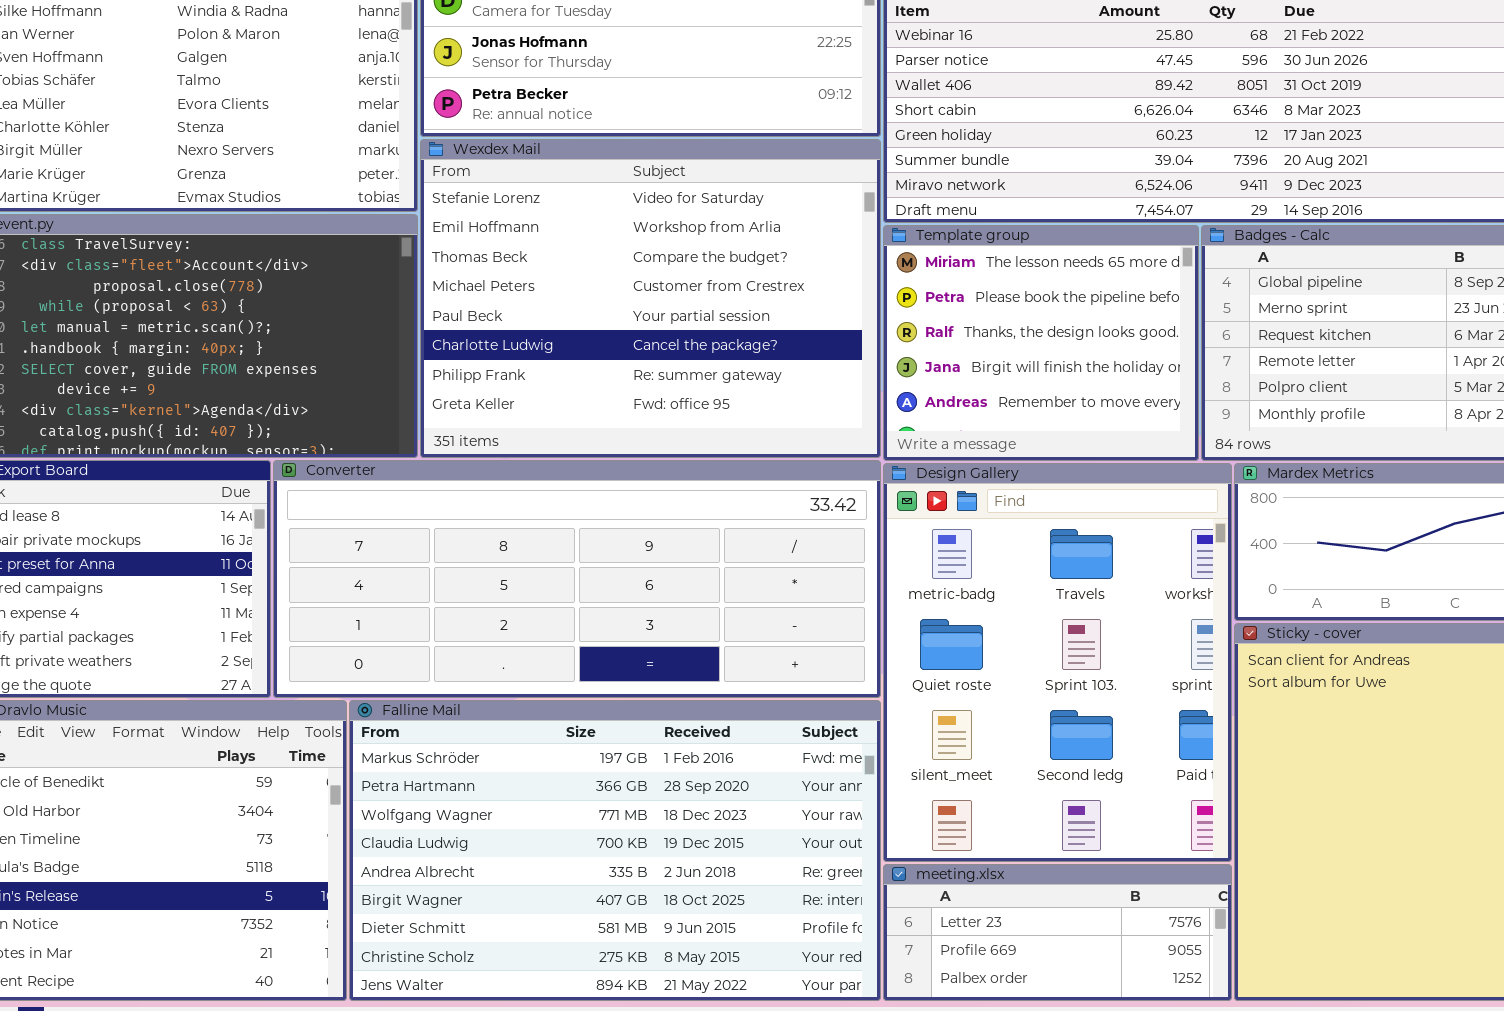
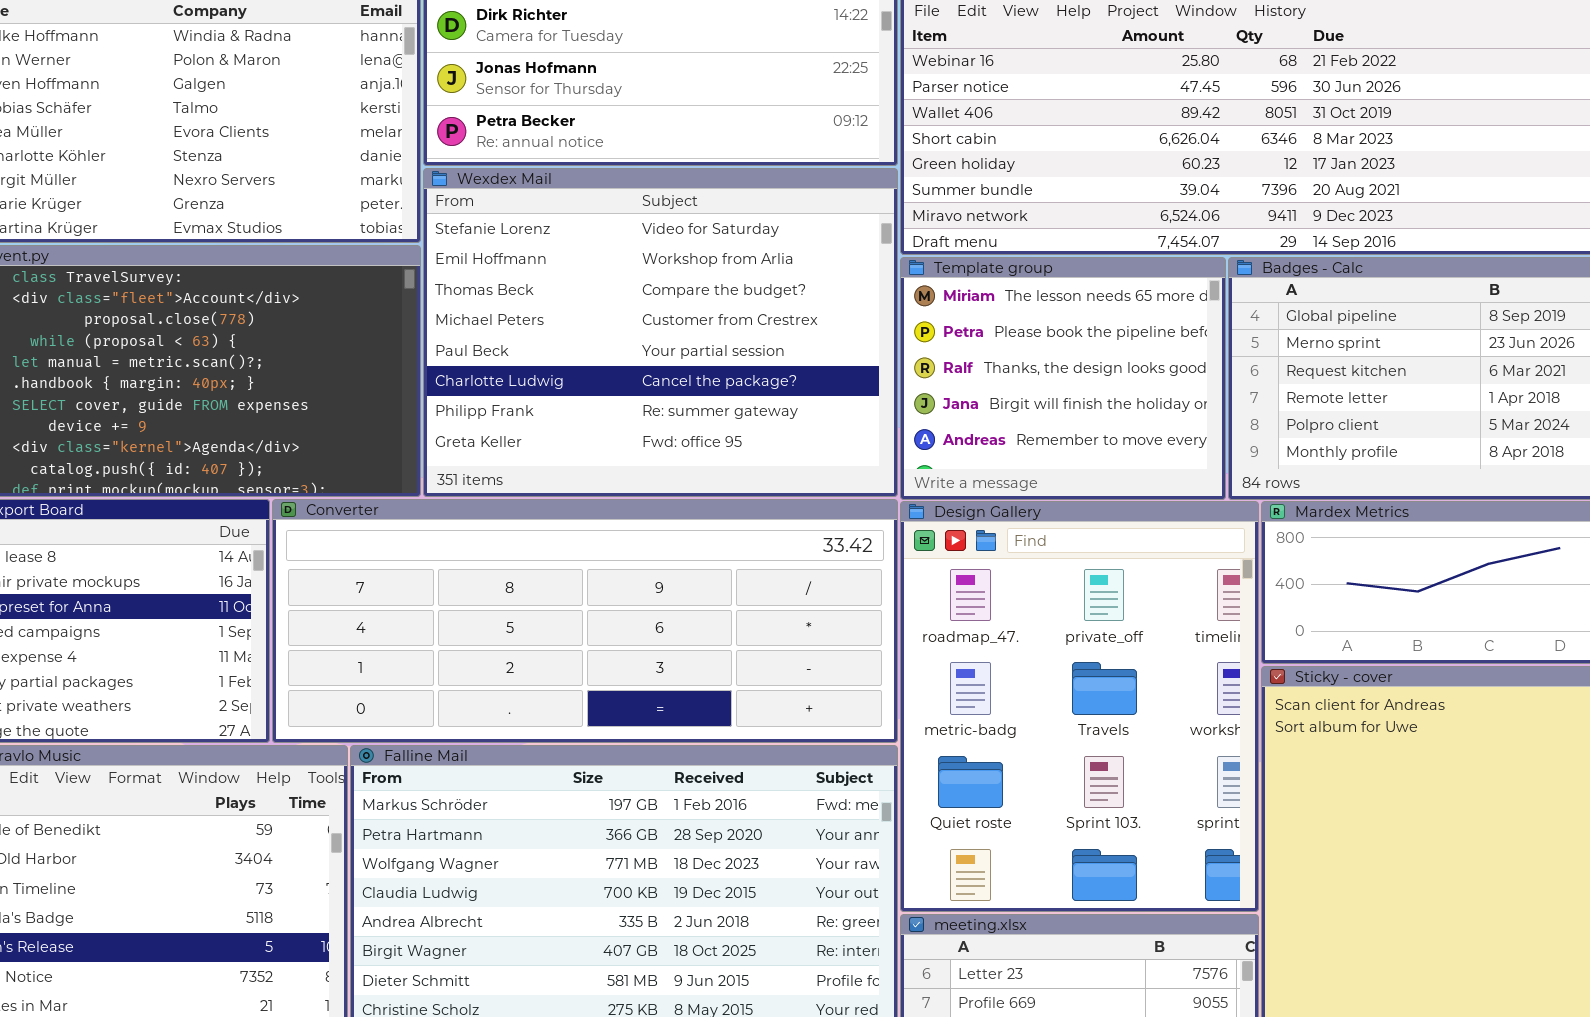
Design Gallery: [883,463,1232,862] -> [900,501,1259,912], scrolled up 1 row

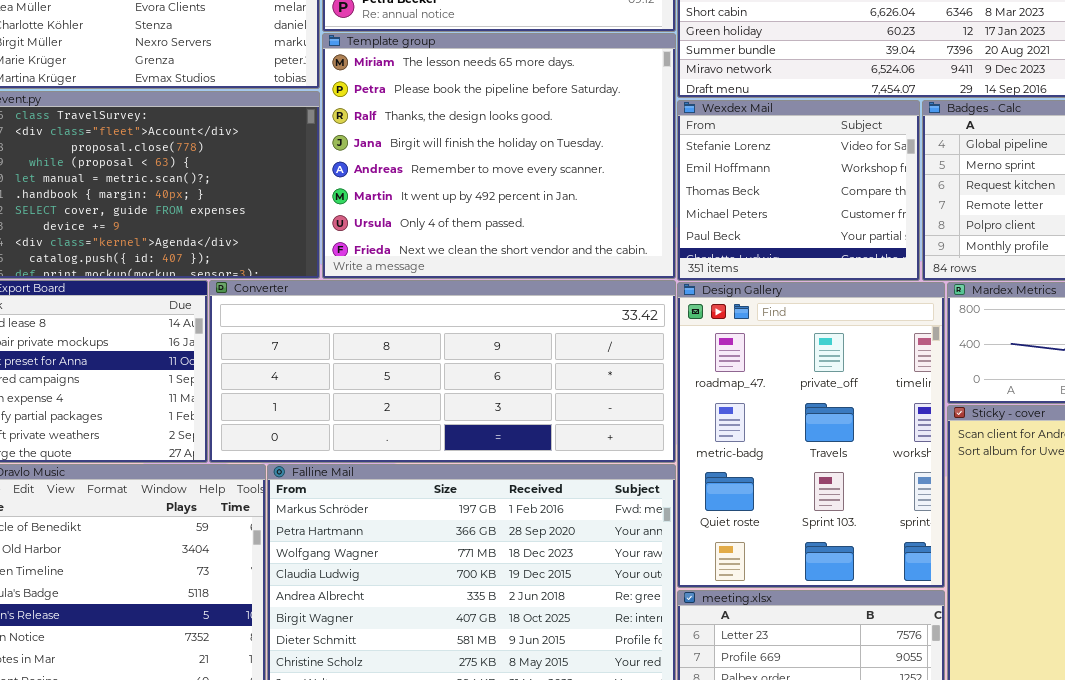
Wexdex Mail: [423,168,898,497] -> [677,100,920,281], moved, resized
Template group: [900,257,1226,500] -> [322,33,676,279], moved, resized

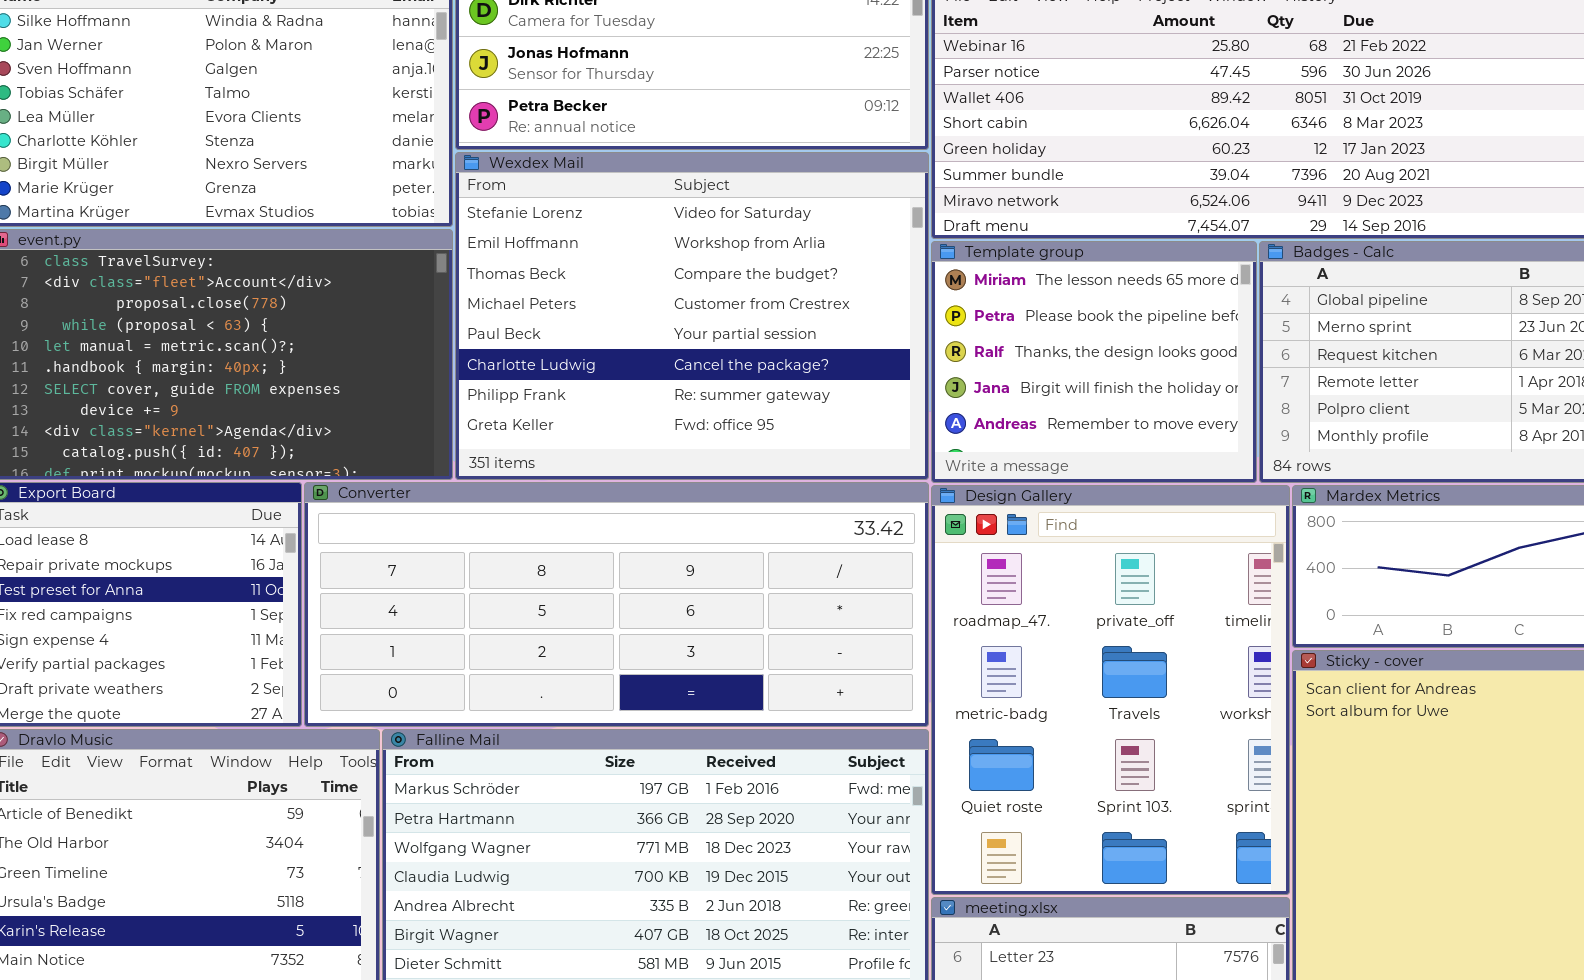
Template group: [322,33,676,279] -> [931,241,1257,483], moved, resized
Wexdex Mail: [677,100,920,281] -> [455,152,929,480], moved, resized

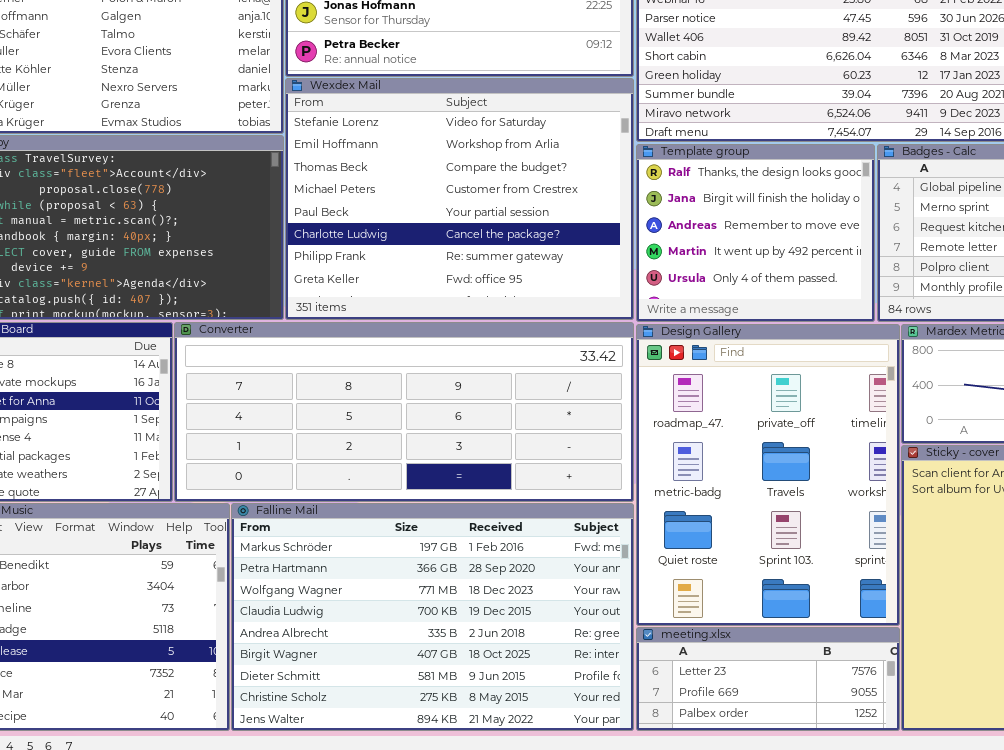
Template group: [931,241,1257,483] -> [636,144,875,322], scrolled down 2 rows

